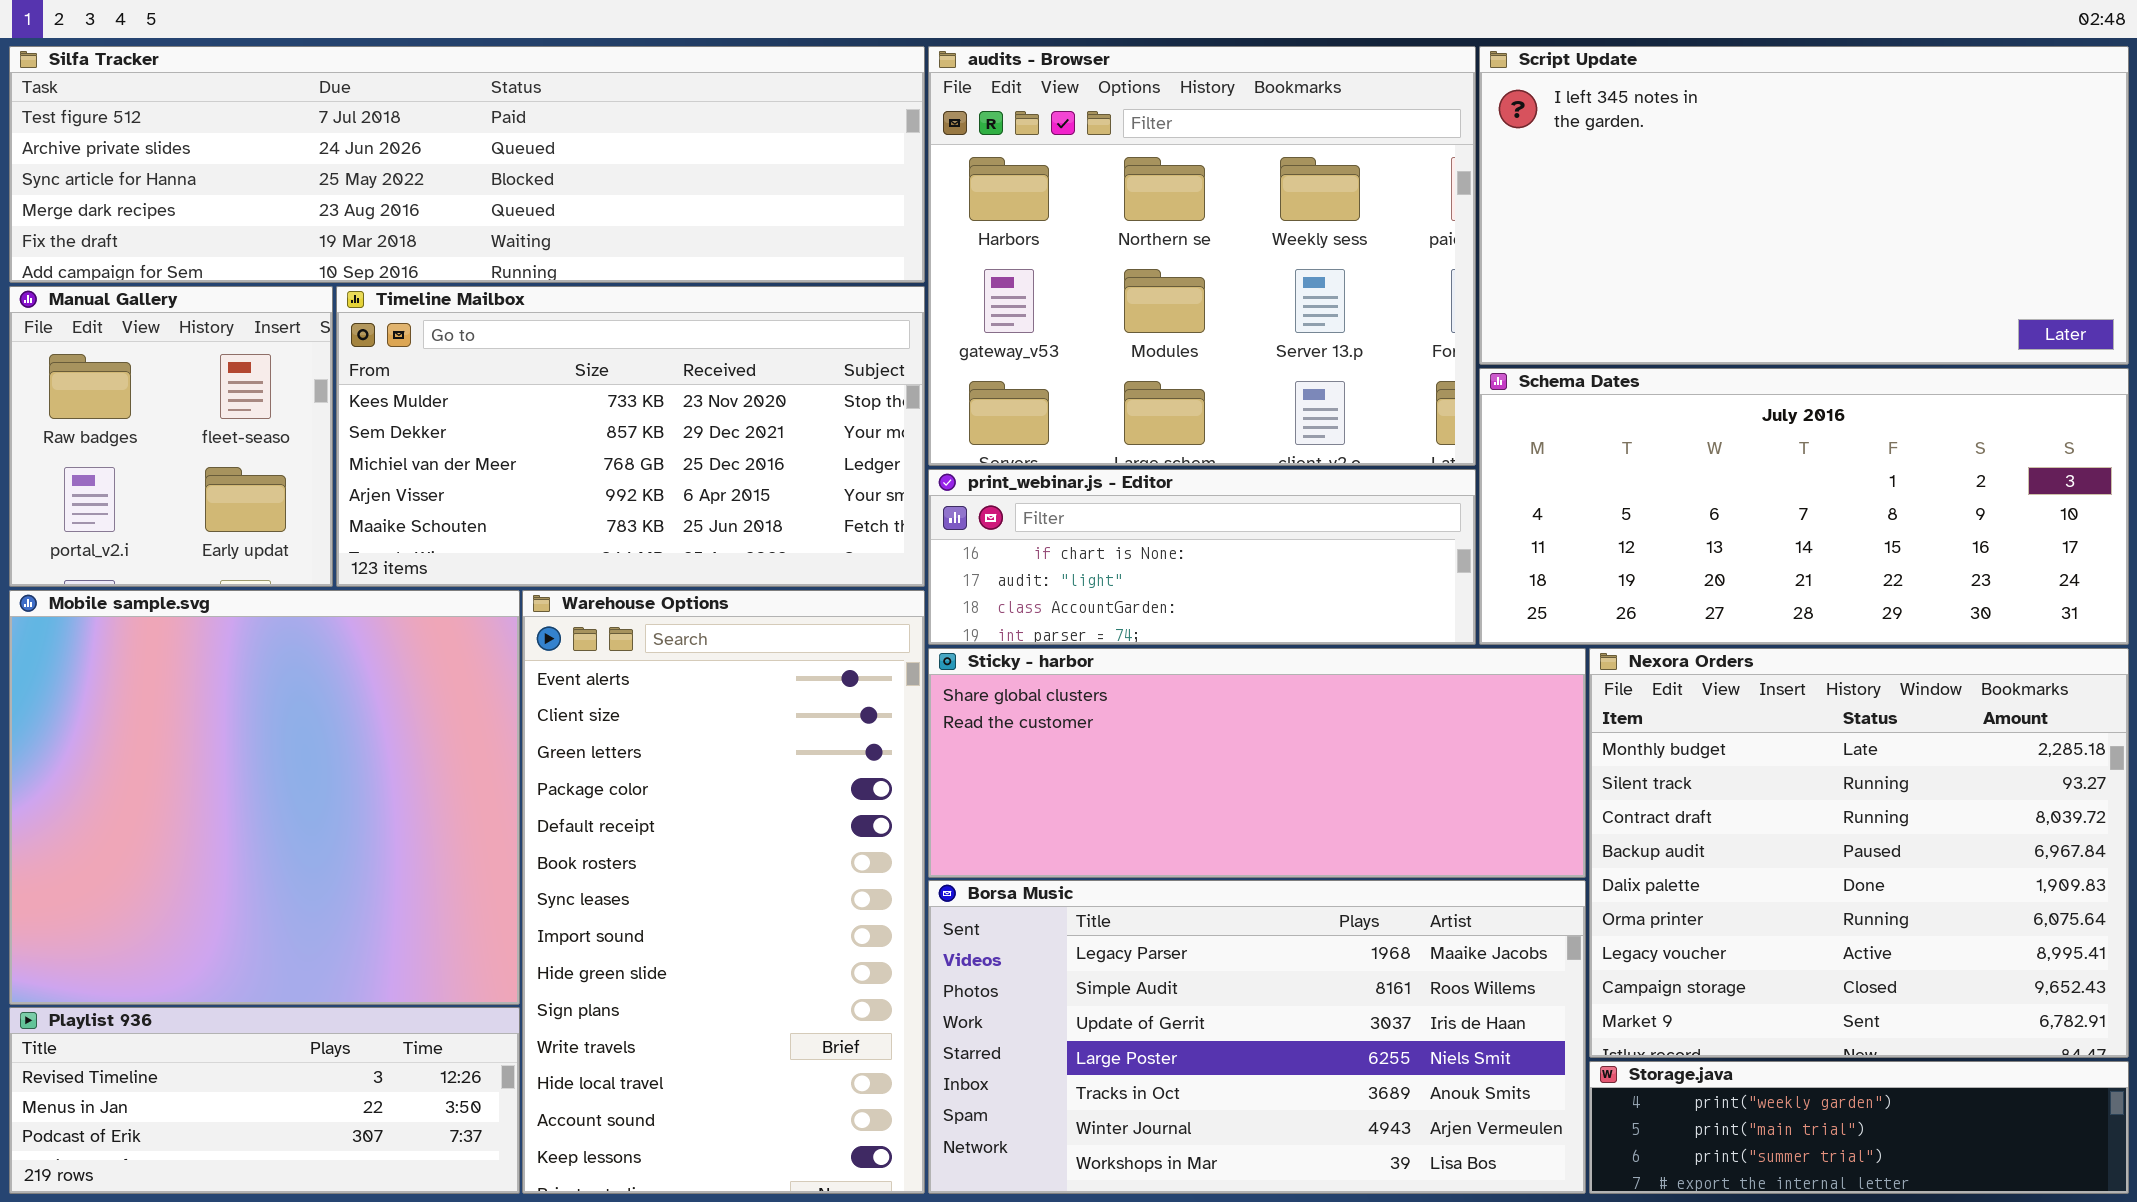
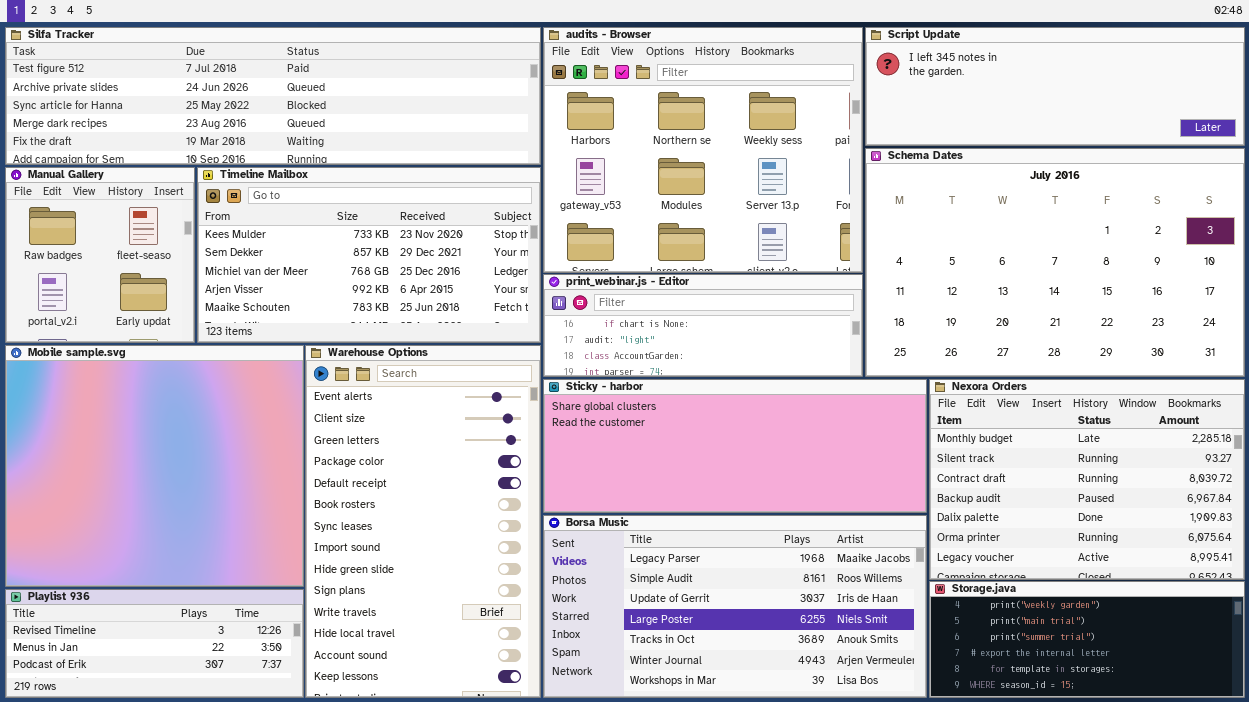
Script Update: [1479,46,2129,365] -> [865,27,1245,146], resized
Schema Dates: [1479,368,2129,645] -> [865,148,1245,377], resized
Nexora Orders: [1589,648,2129,1058] -> [929,379,1245,580], resized
Storage.java: [1589,1061,2129,1194] -> [929,581,1245,698], resized

